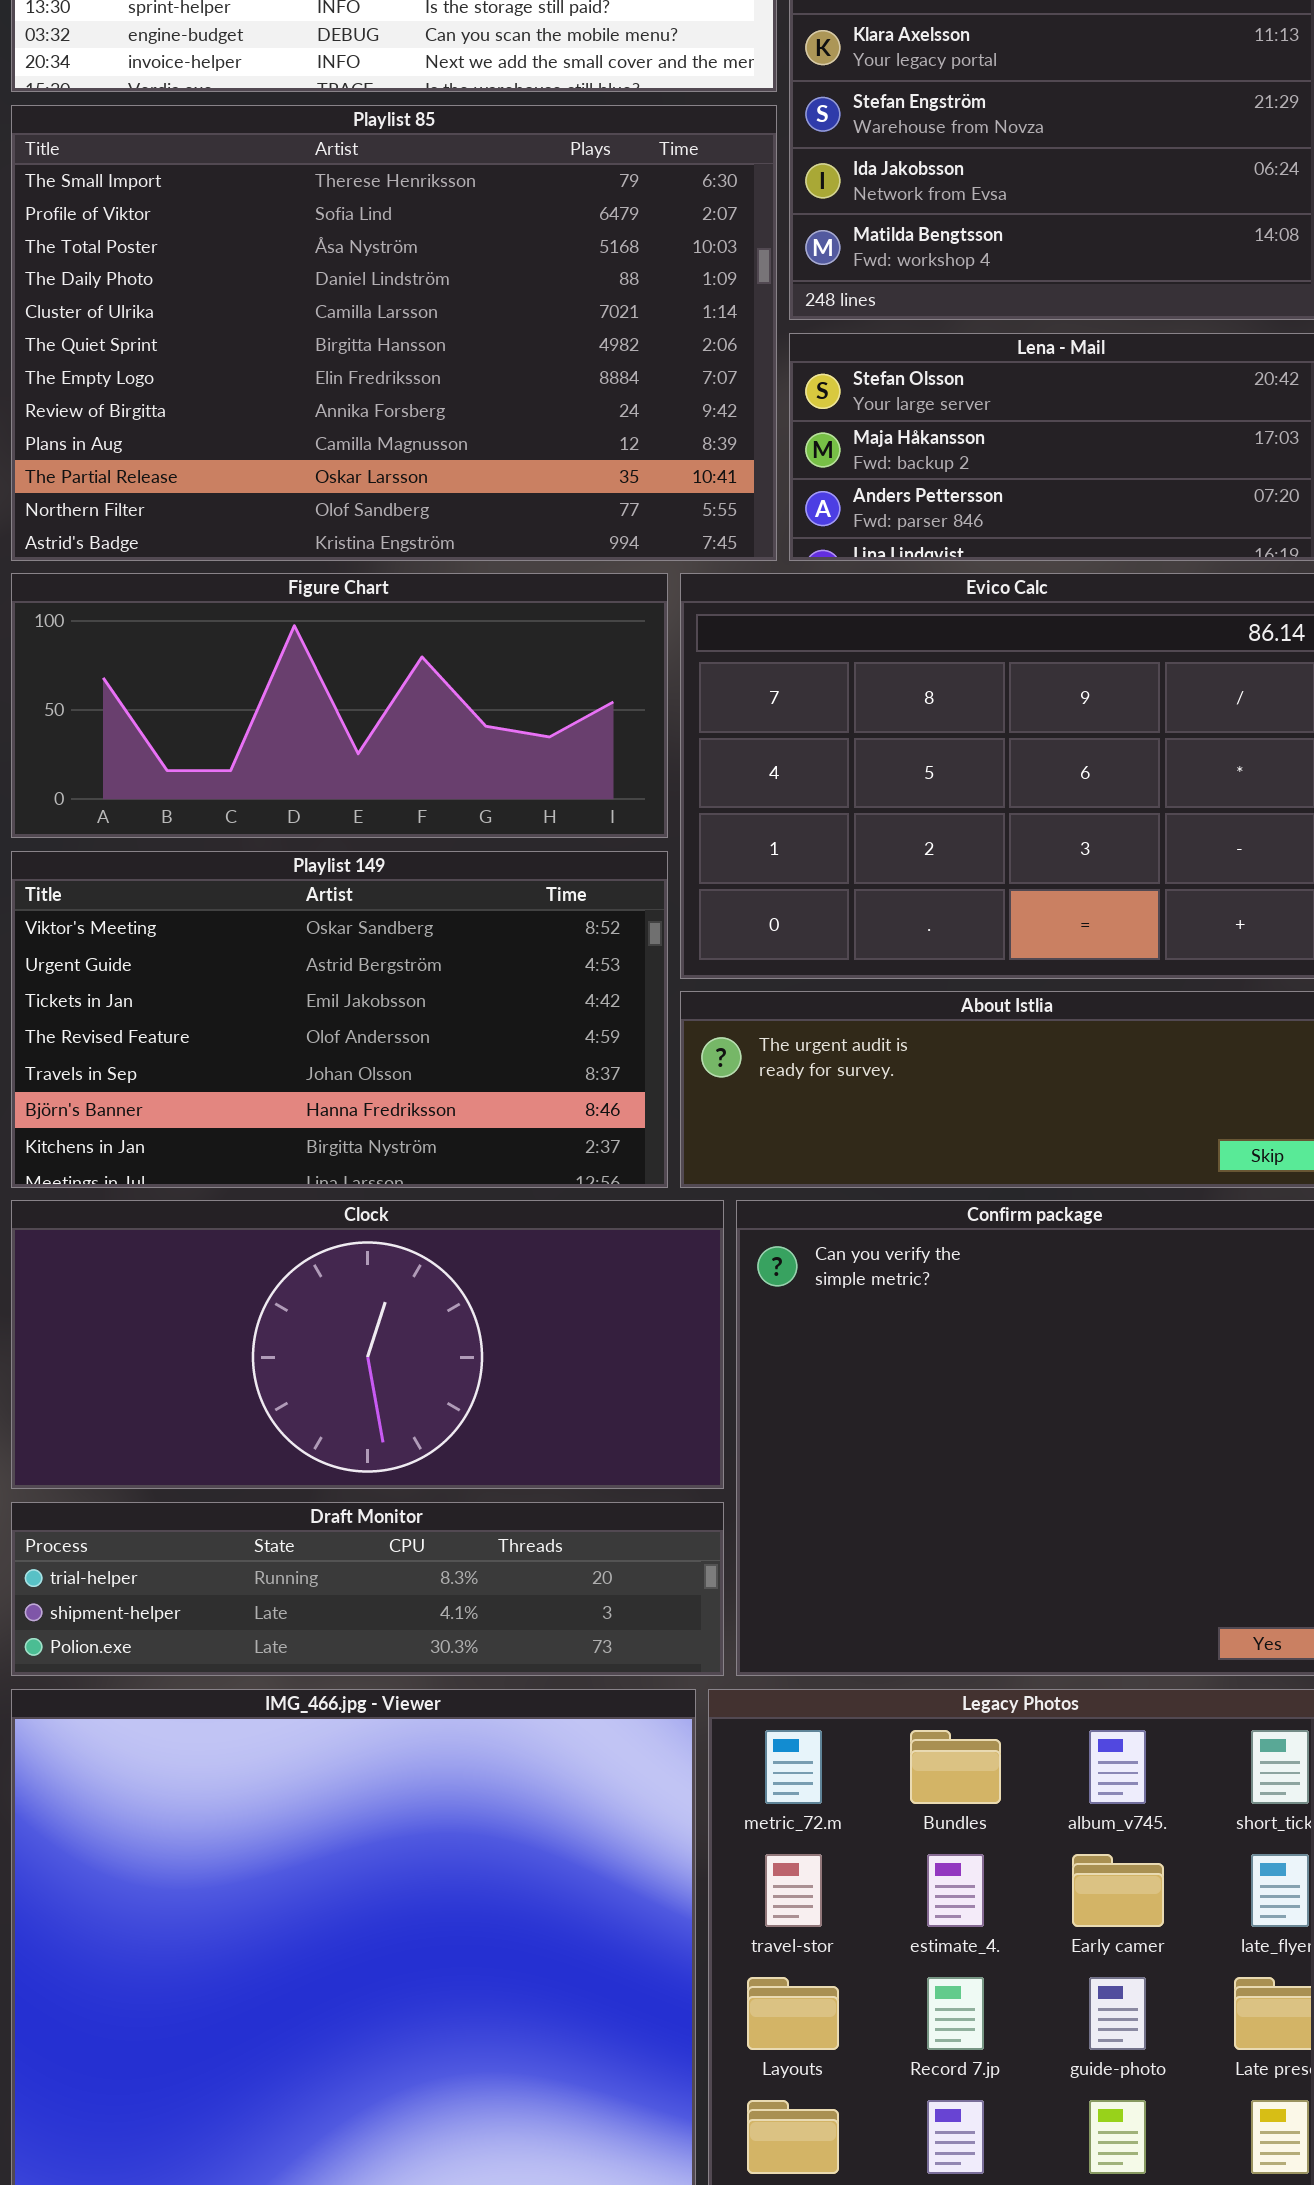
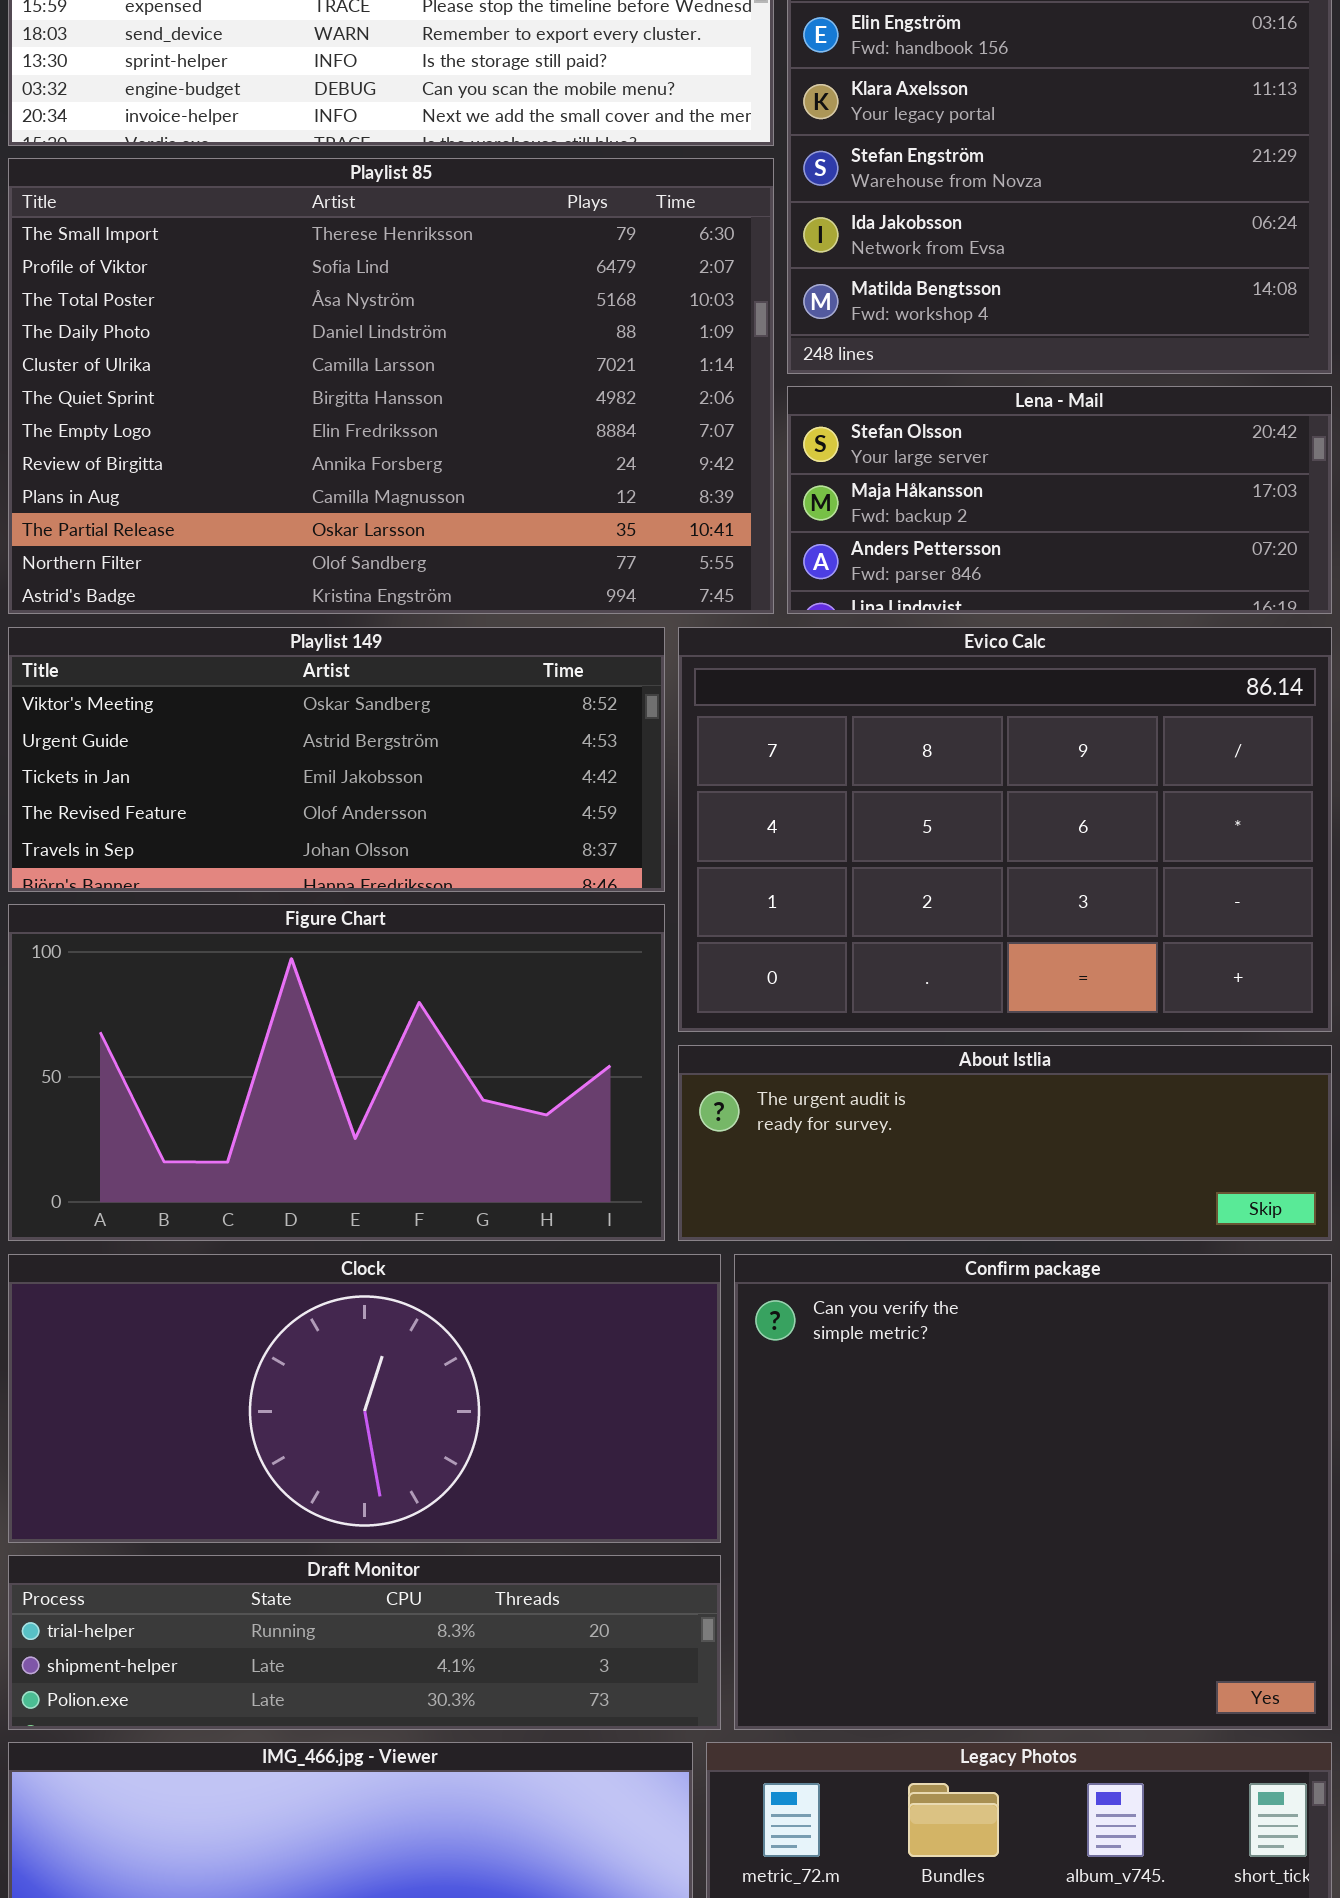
Figure Chart: [11,573,668,838] -> [8,904,665,1241], moved, resized
Playlist 149: [11,851,668,1188] -> [8,627,665,892], moved, resized

